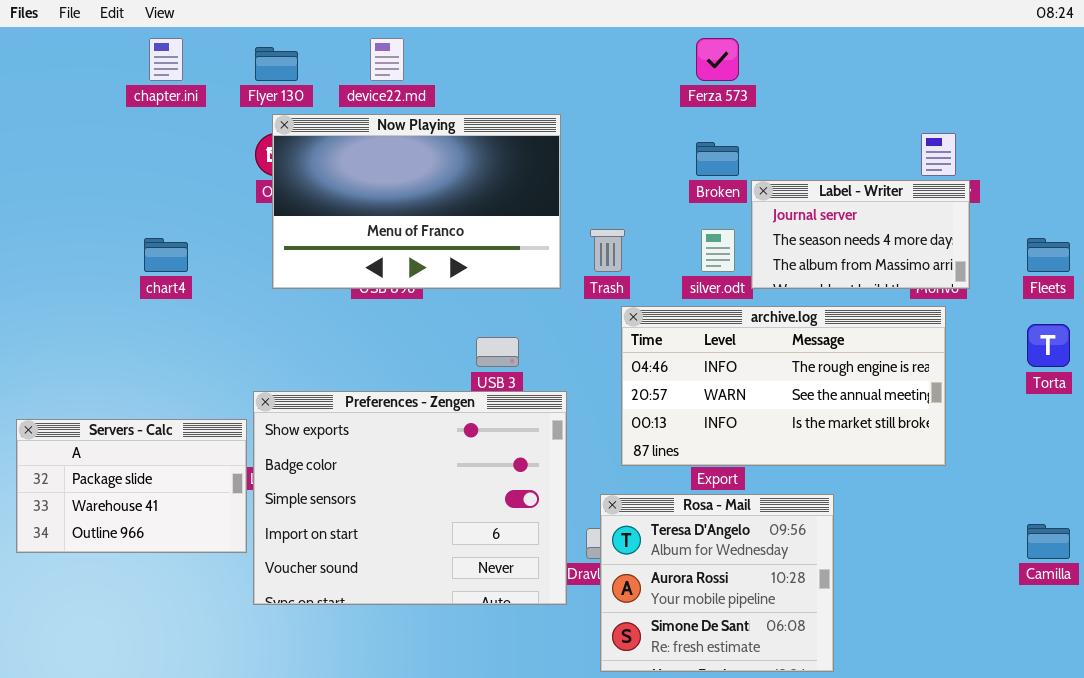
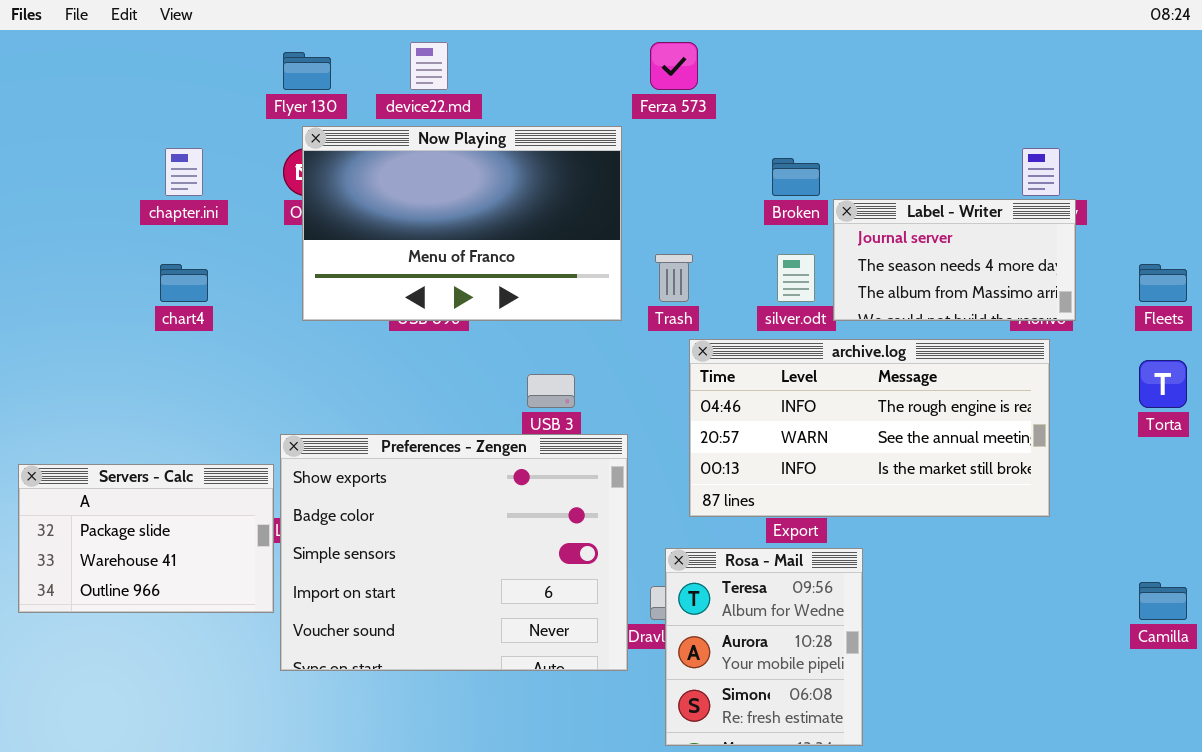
chapter.ini: [149,38,183,81] -> [165,148,203,196], moved
Ferza 573: [696,38,739,81] -> [650,42,698,90], moved
Rosa - Mail: [600,494,834,672] -> [665,548,863,746], resized

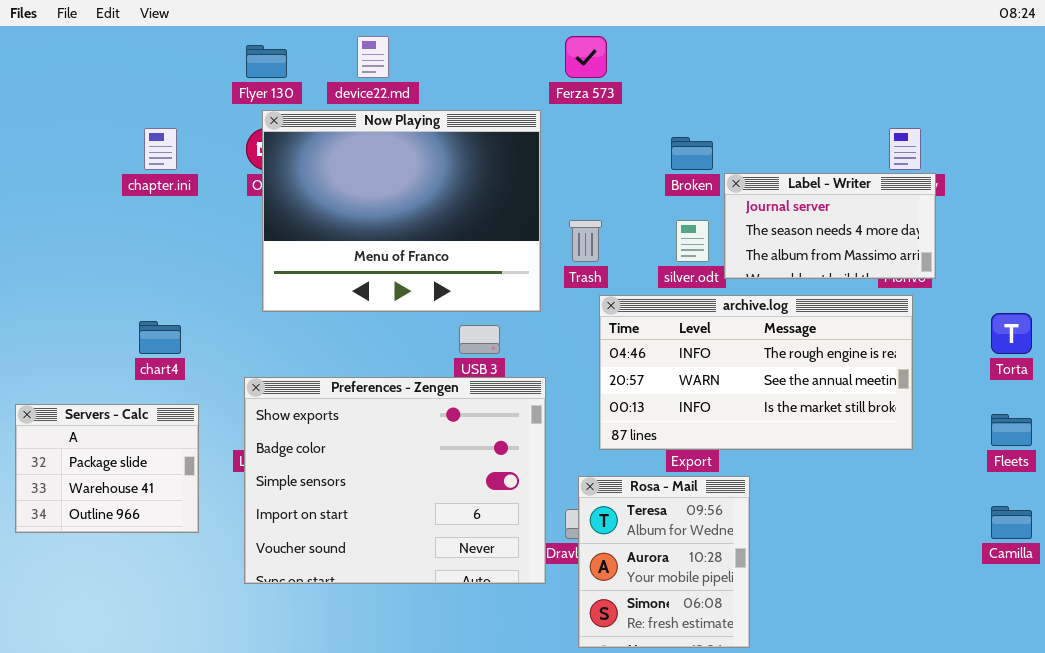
Now Playing: [302,126,622,321] -> [262,110,541,312], resized
chart4: [160,264,208,302] -> [139,321,181,354], moved
Fleets: [1139,264,1187,302] -> [991,414,1032,446], moved
Servers - Calc: [18,464,274,613] -> [15,404,199,533], resized

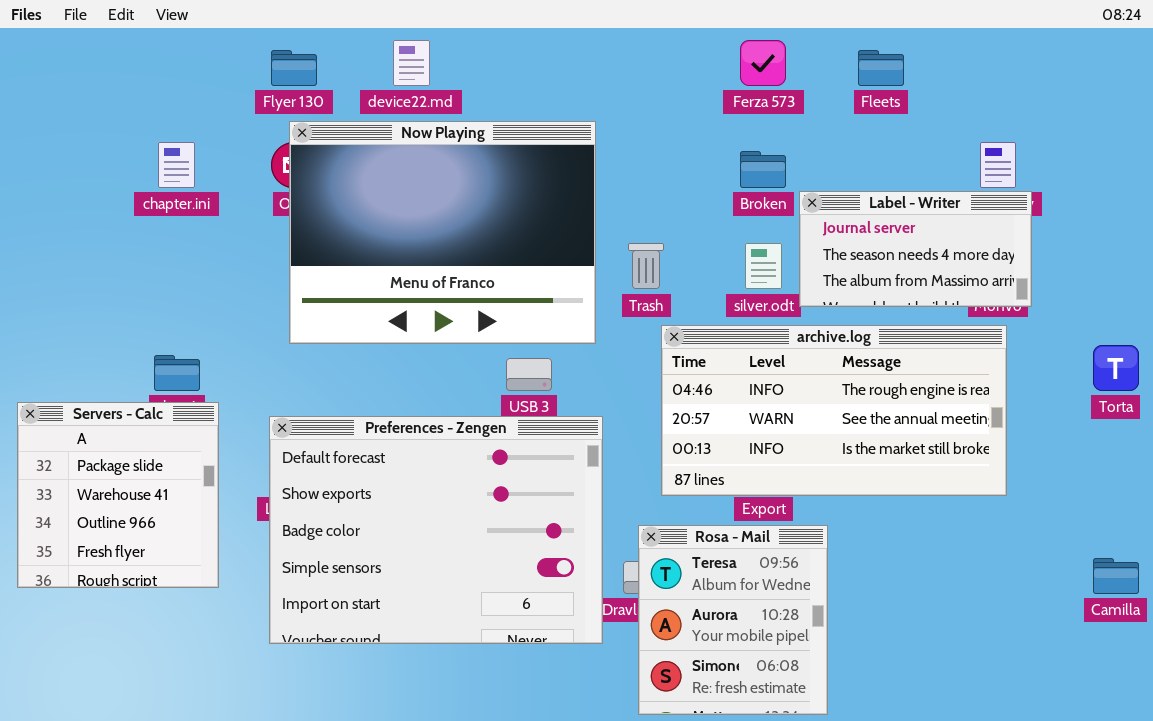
Ferza 573: [565,36,607,78] -> [740,40,786,86], moved
Preferences - Zengen: [244,377,546,584] -> [269,416,603,644], scrolled up 1 row
Servers - Calc: [15,404,199,533] -> [17,402,219,588], resized
Fleets: [991,414,1032,446] -> [858,50,904,86], moved

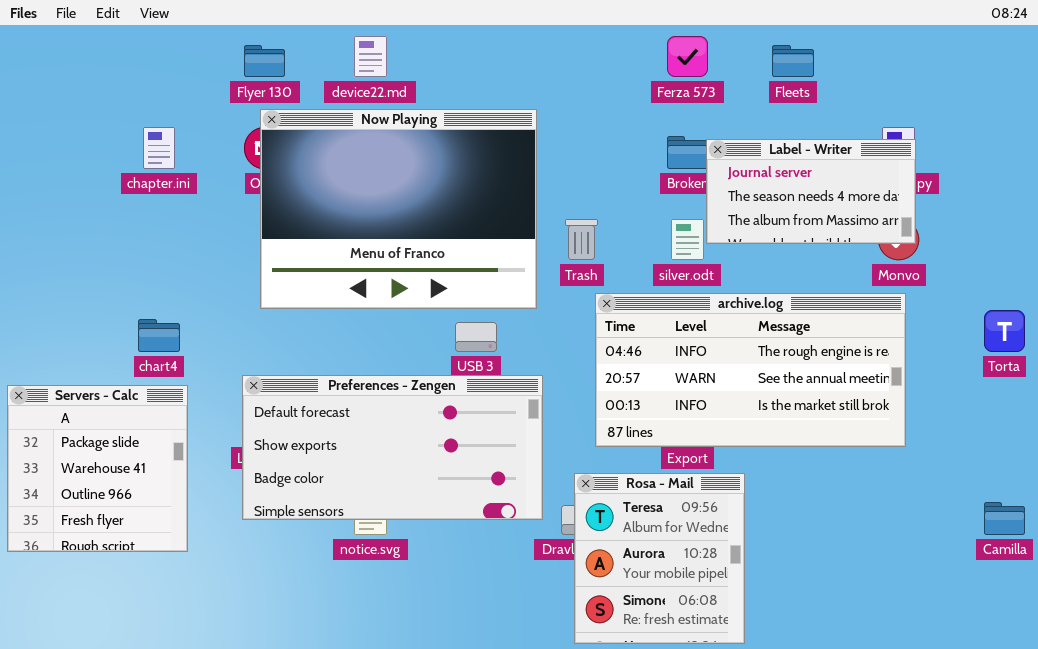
Label - Writer: [799,191,1032,307] -> [706,139,916,244], moved
Servers - Calc: [17,402,219,588] -> [7,385,188,552], moved
Preferences - Zengen: [269,416,603,644] -> [242,375,543,520], resized

